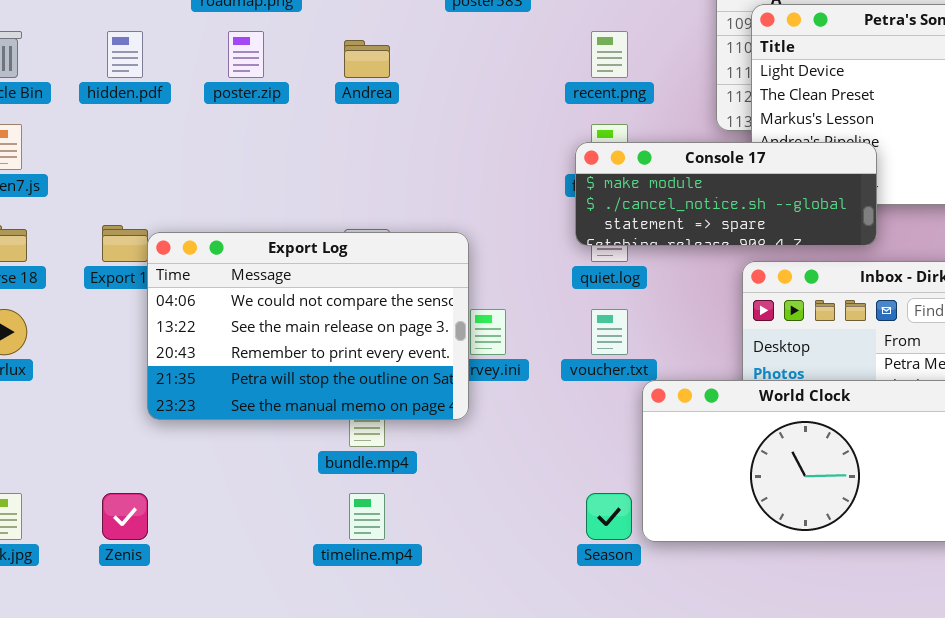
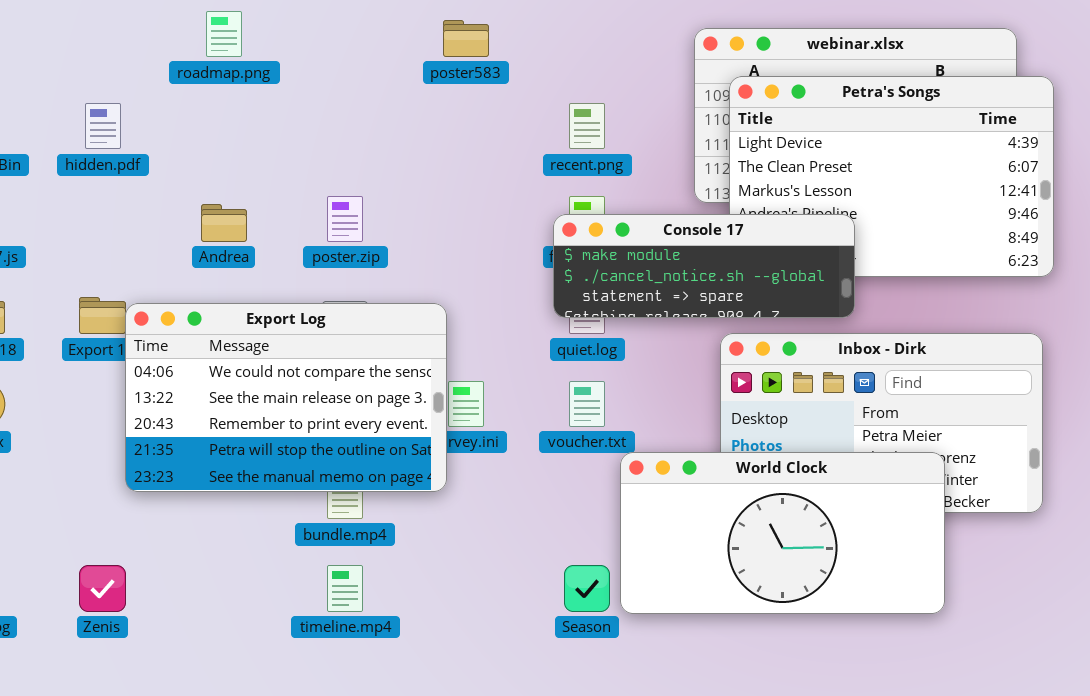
poster.zip: [228,31,264,78] -> [327,196,363,242], moved
Andrea: [344,40,390,78] -> [201,204,247,242], moved

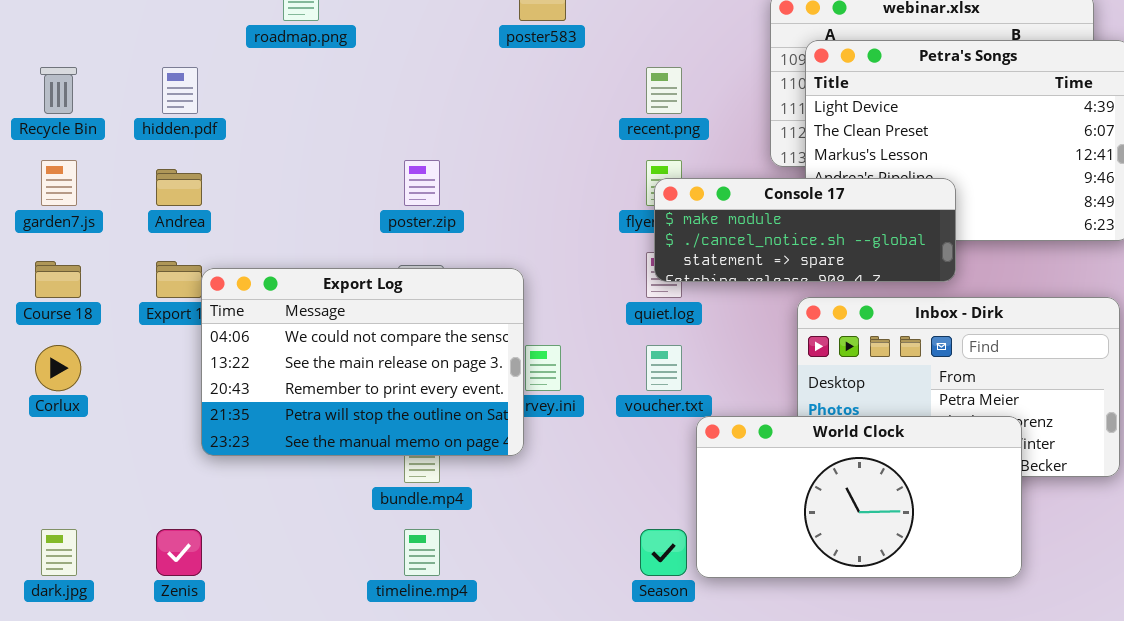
Andrea: [201,204,247,242] -> [156,169,202,206], moved
Console 17: [553,214,855,318] -> [654,178,956,282], moved

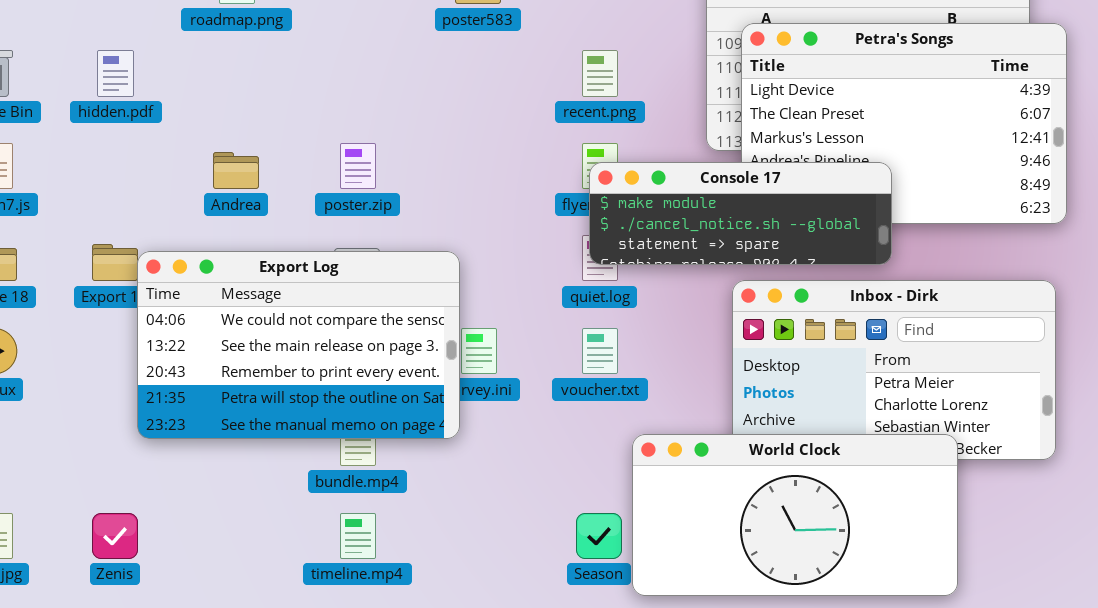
Andrea: [156,169,202,206] -> [213,152,259,189], moved
World Clock: [696,416,1022,578] -> [632,434,958,596], moved

